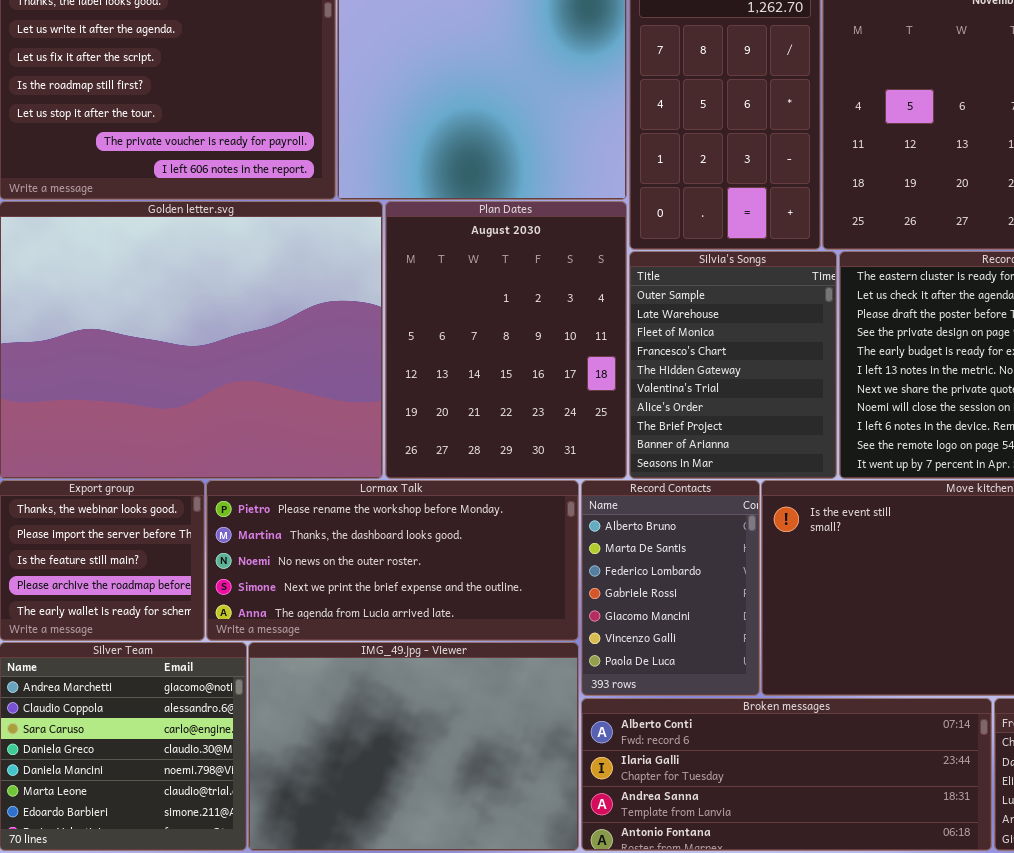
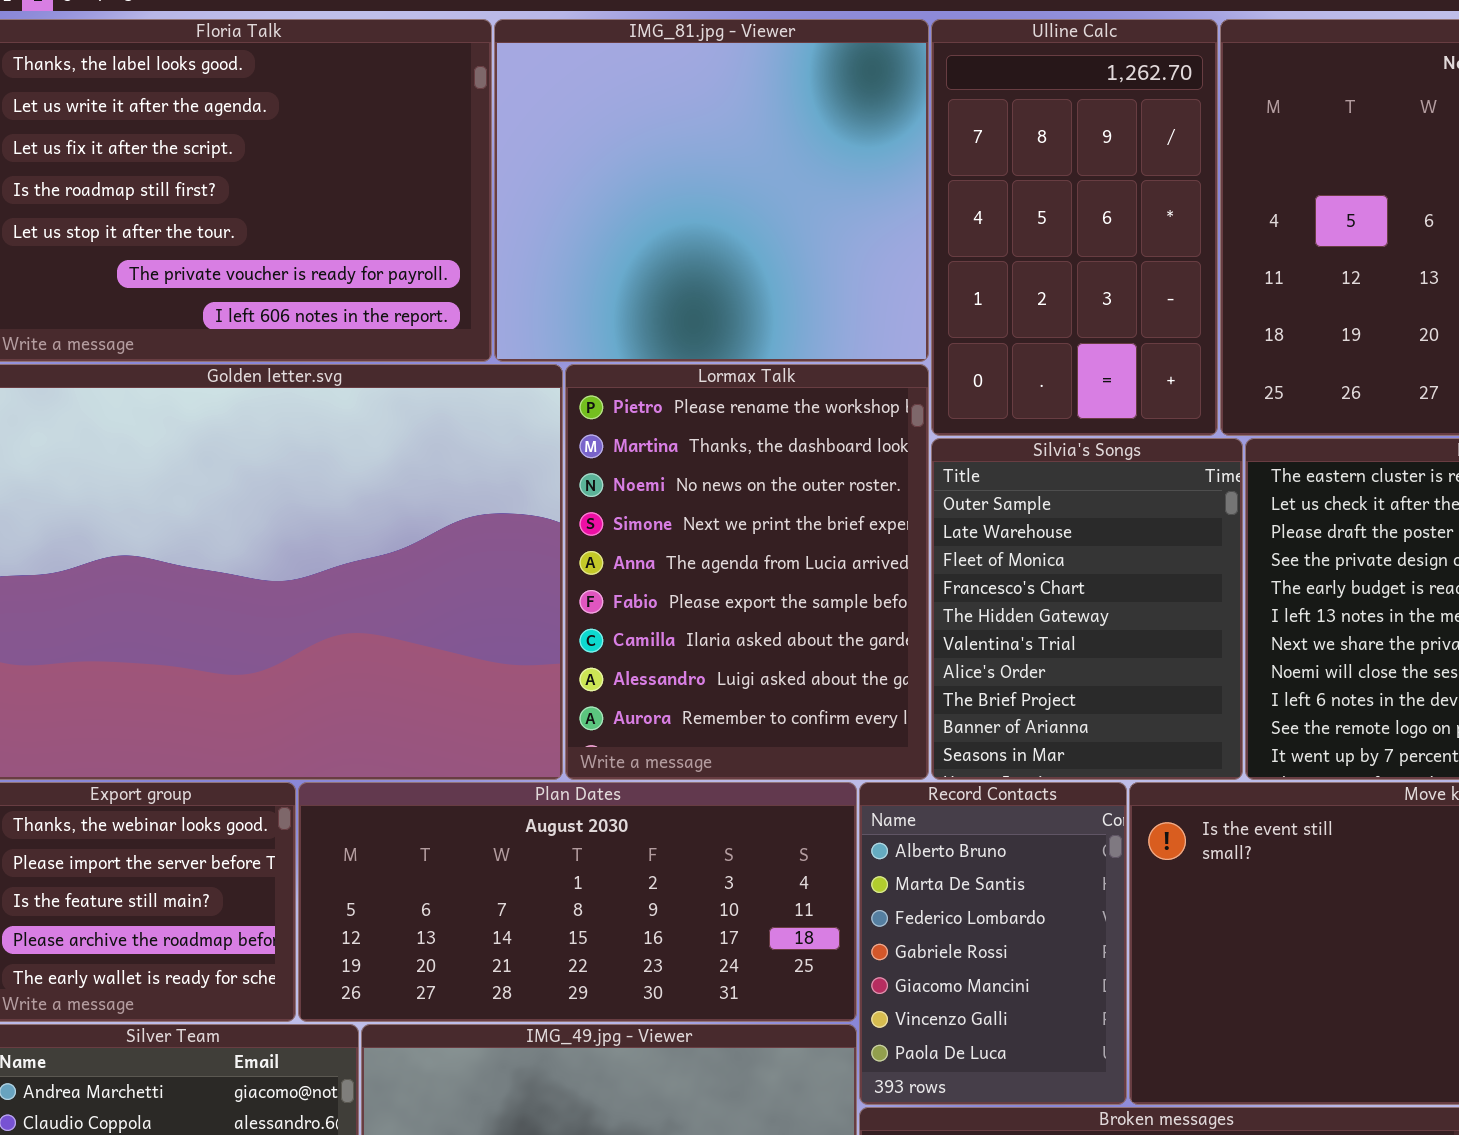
Plan Dates: [385,201,627,479] -> [298,782,857,1022], moved, resized
Lormax Talk: [206,480,579,641] -> [565,364,929,780], moved, resized

